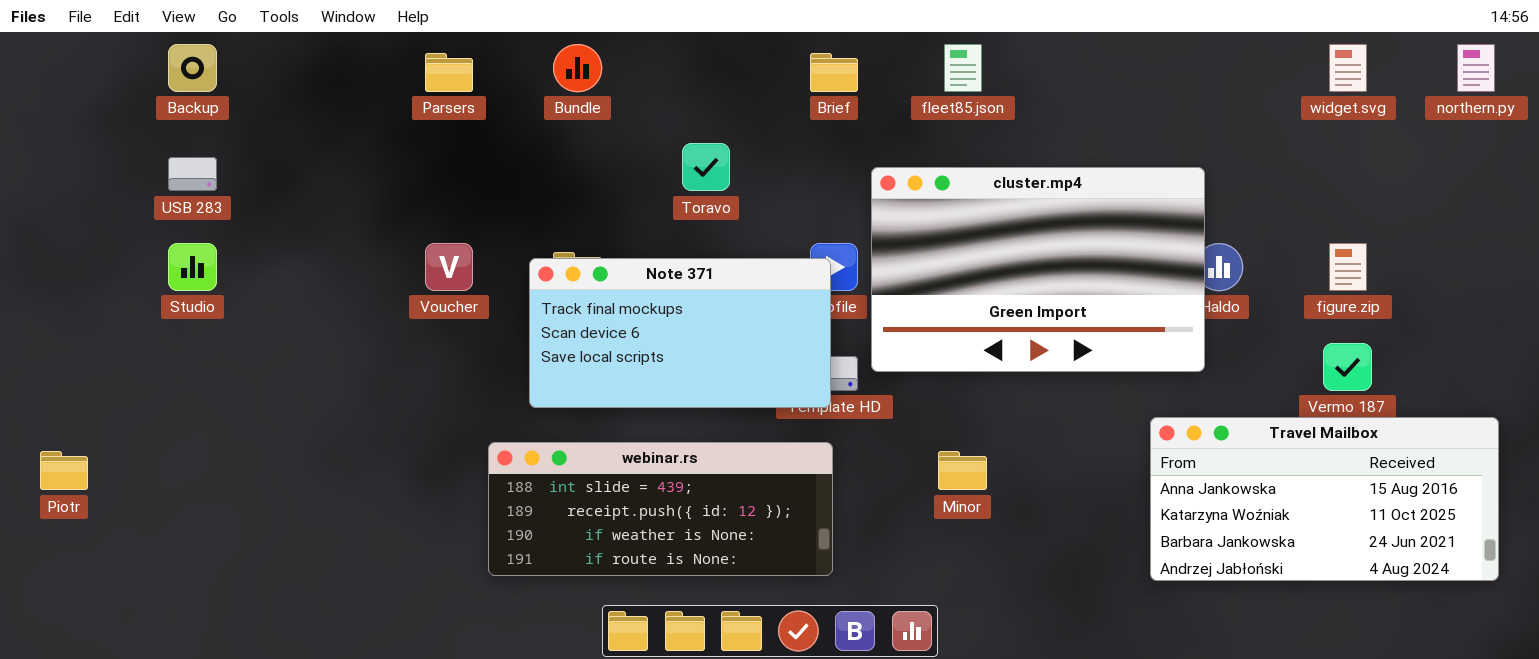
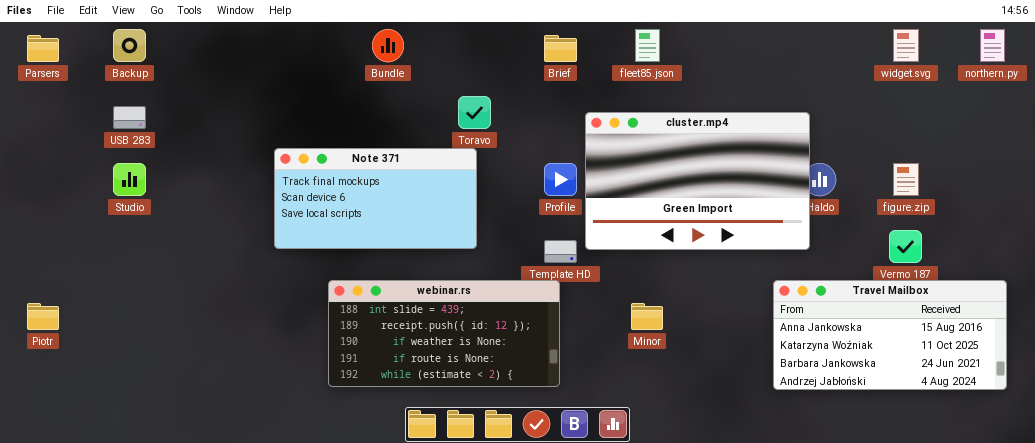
Parsers: [425,53,473,92] -> [27,35,59,62], moved
Note 371: [529,258,831,408] -> [274,148,477,249], moved
webinar.rs: [488,442,833,576] -> [328,280,560,387], resized

